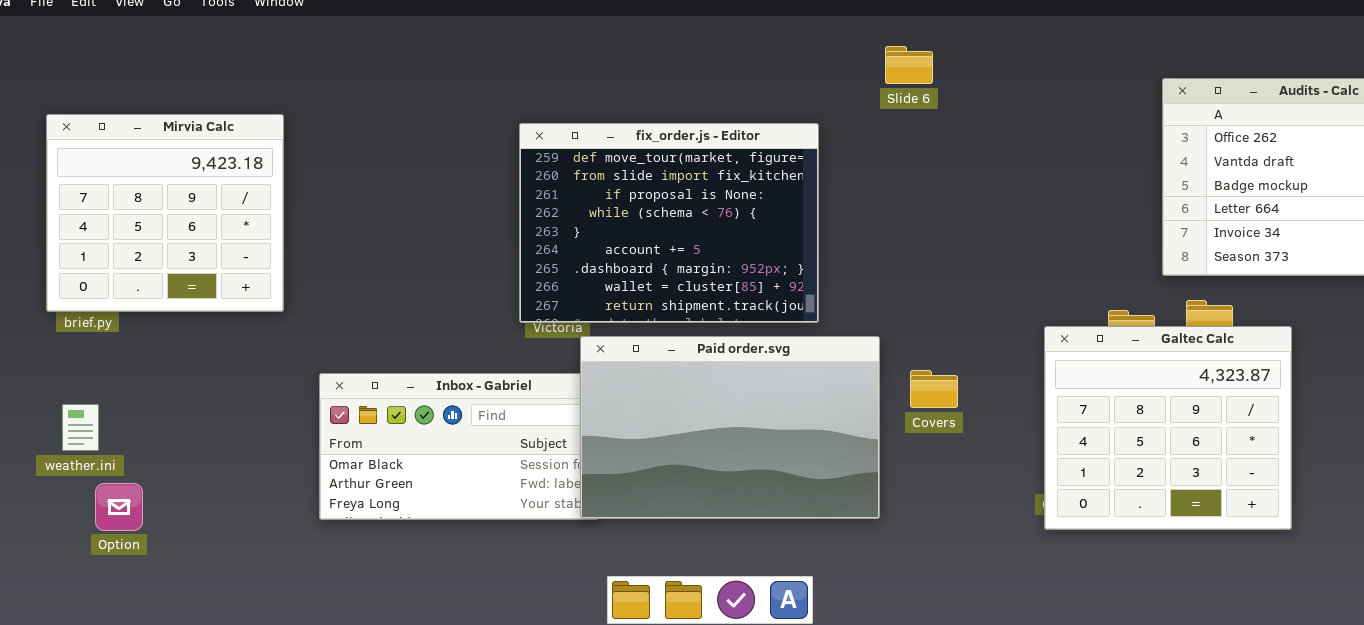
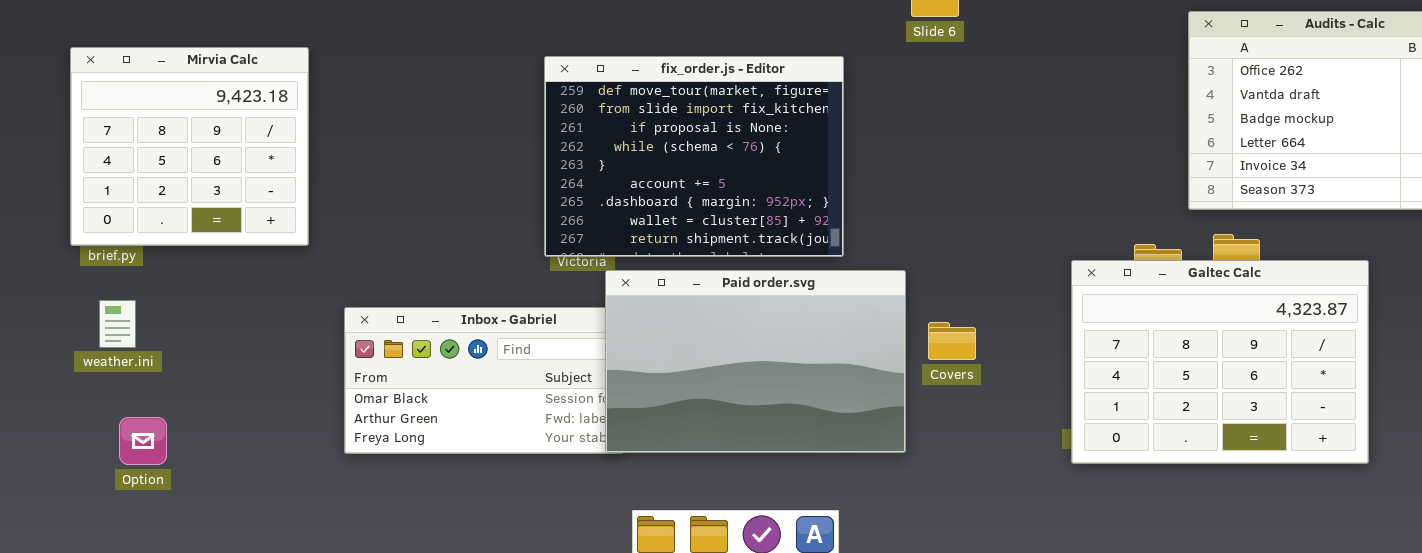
Galtec Calc: [1044,326,1292,530] -> [1071,260,1369,464], resized
Covers: [910,370,958,408] -> [928,322,976,360], moved
weather.ini: [62,404,99,451] -> [99,300,136,348], moved

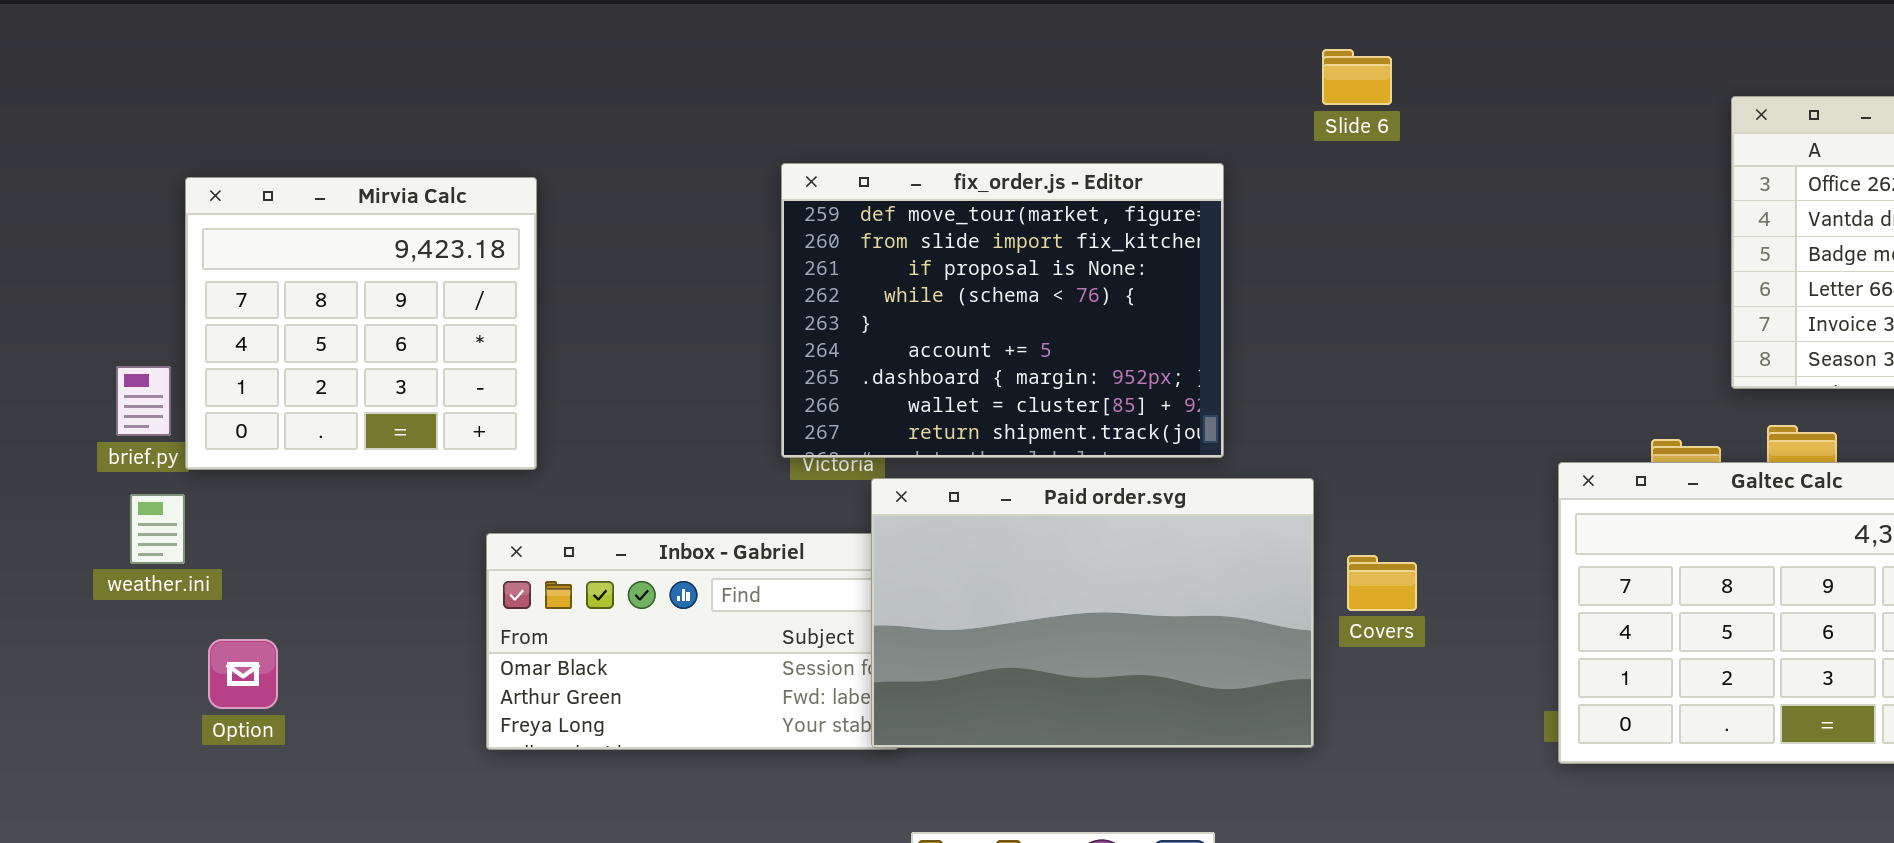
Mirvia Calc: [70,47,309,246] -> [185,177,537,470], moved
weather.ini: [99,300,136,348] -> [130,494,185,564], moved
Option: [119,417,167,465] -> [208,639,278,709], moved

